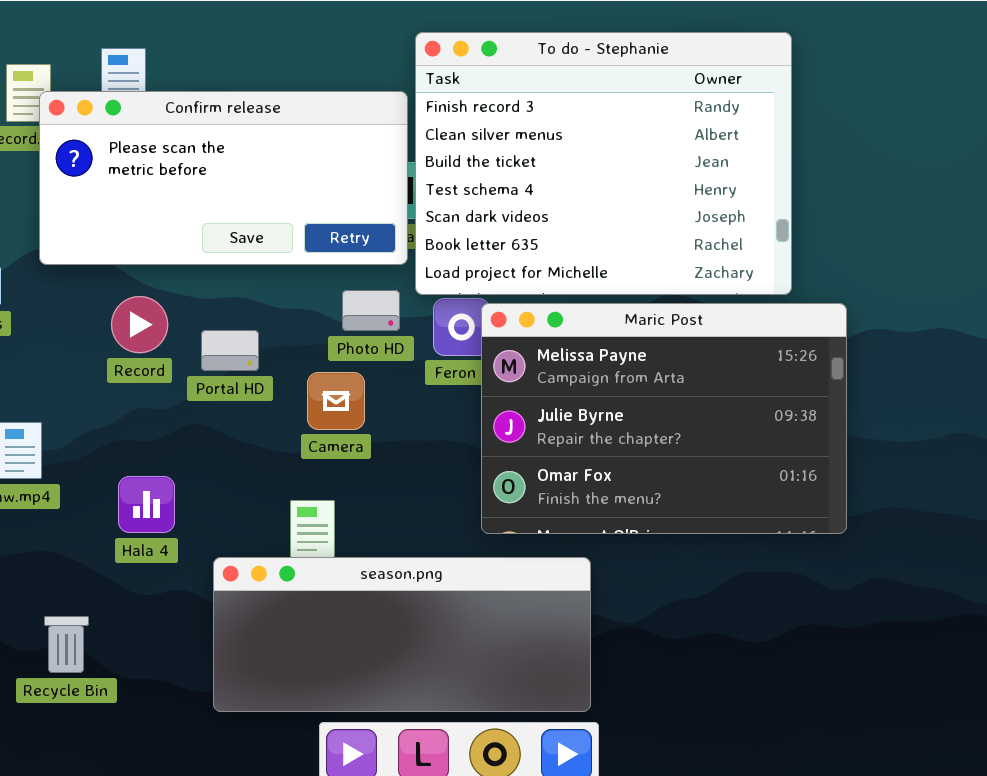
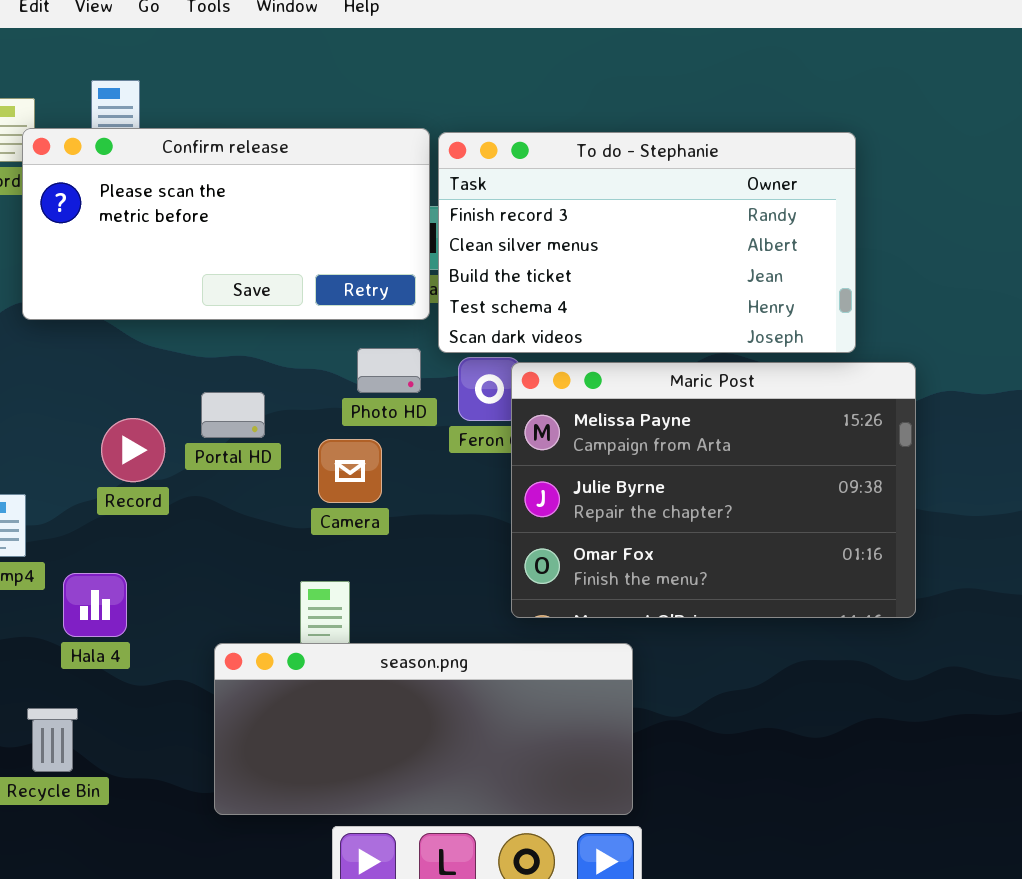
To do - Stephanie: [415,32,792,295] -> [438,132,856,353], resized
Record: [111,296,168,353] -> [101,418,165,482], moved
Hala 4: [118,476,175,533] -> [63,573,127,637], moved

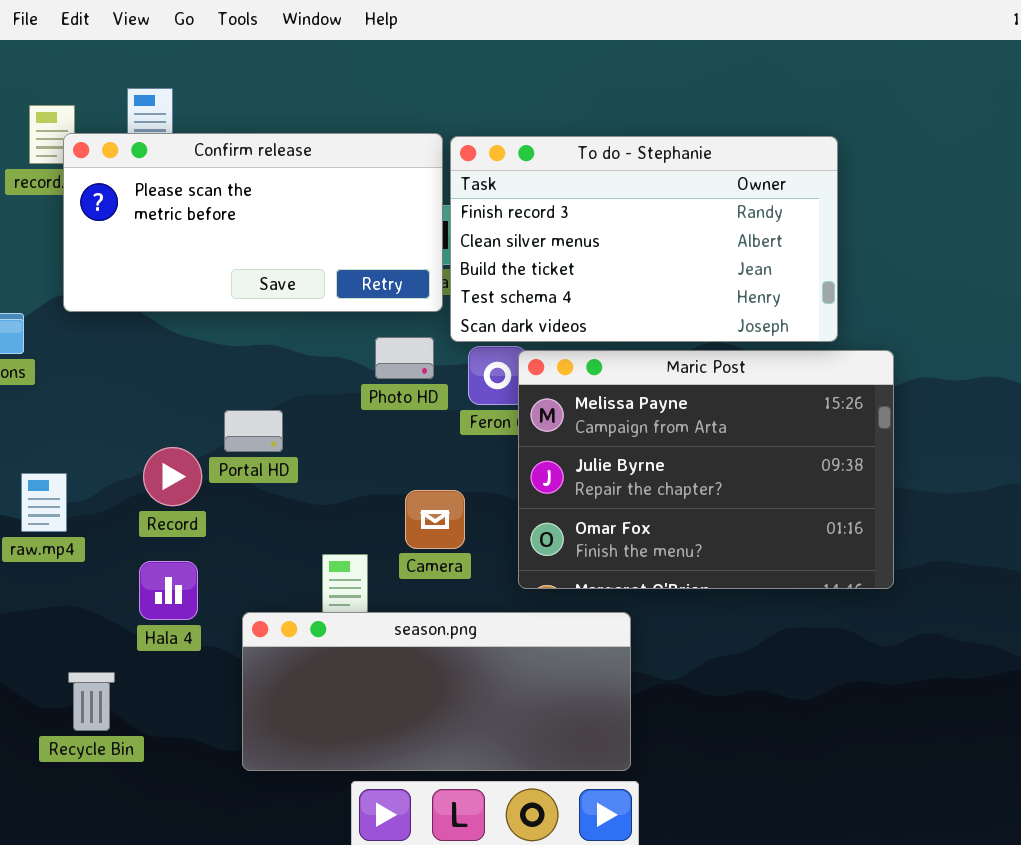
Portal HD: [201,392,265,438] -> [224,410,283,452], moved
Record: [101,418,165,482] -> [143,447,202,506], moved
Camera: [318,439,382,503] -> [405,490,465,549], moved
Hala 4: [63,573,127,637] -> [139,561,198,620], moved

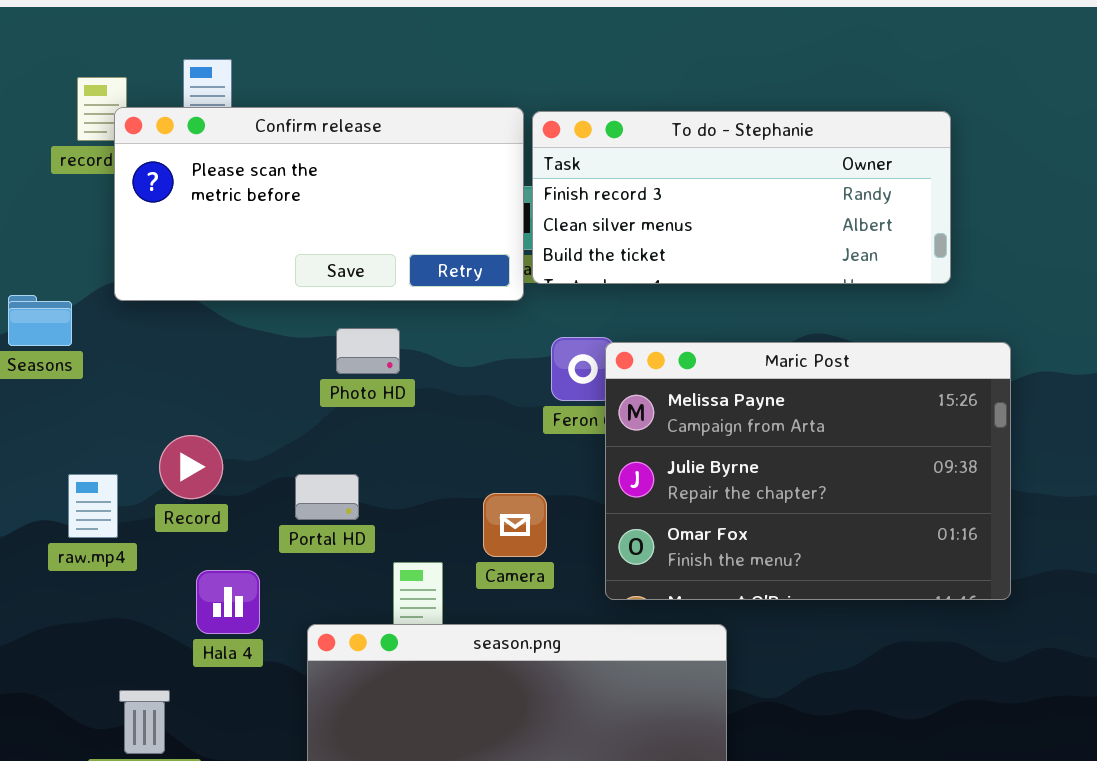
To do - Stephanie: [450,136,838,342] -> [532,111,951,284], resized
Photo HD: [375,337,434,379] -> [336,328,400,374], moved
Portal HD: [224,410,283,452] -> [295,474,359,520], moved
Record: [143,447,202,506] -> [159,435,223,499], moved

